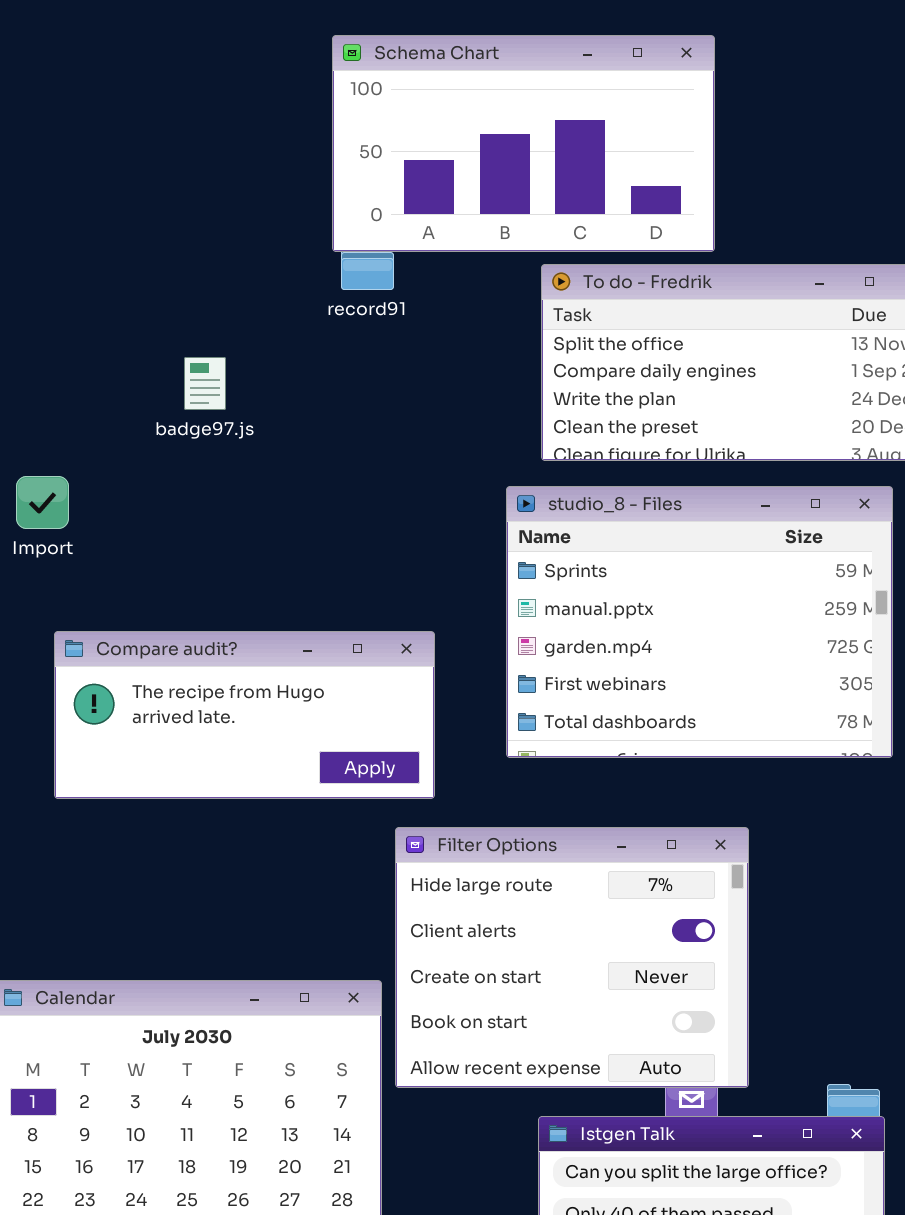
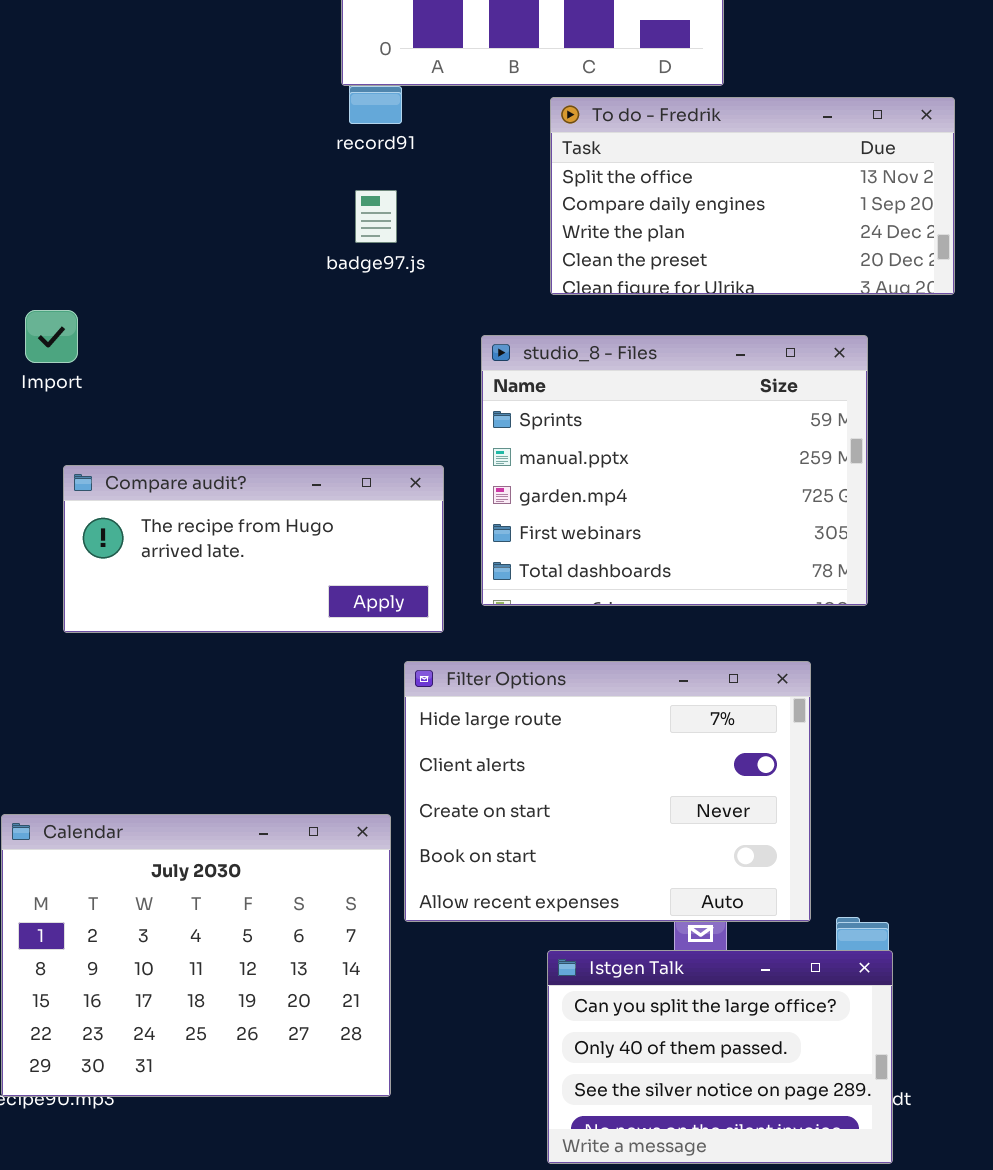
badge97.js: [184,357,226,410] -> [355,190,397,243], moved
studio_8 - Files: [506,486,893,758] -> [481,335,868,606], moved
Filter Options: [395,827,749,1088] -> [404,661,811,922], resized

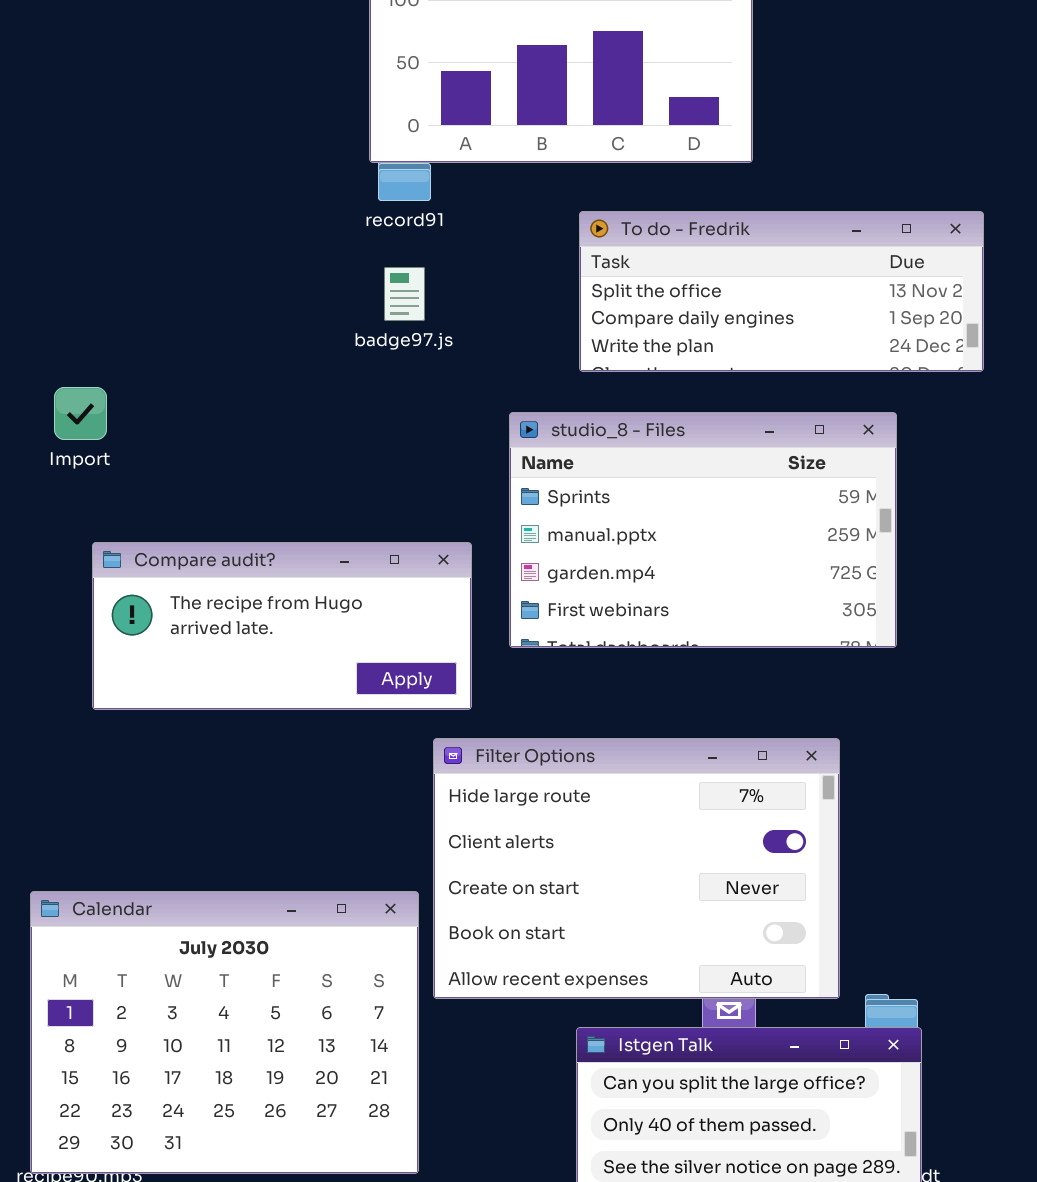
To do - Fredrik: [550,97,955,295] -> [579,211,984,372], resized
studio_8 - Files: [481,335,868,606] -> [509,412,897,648], resized

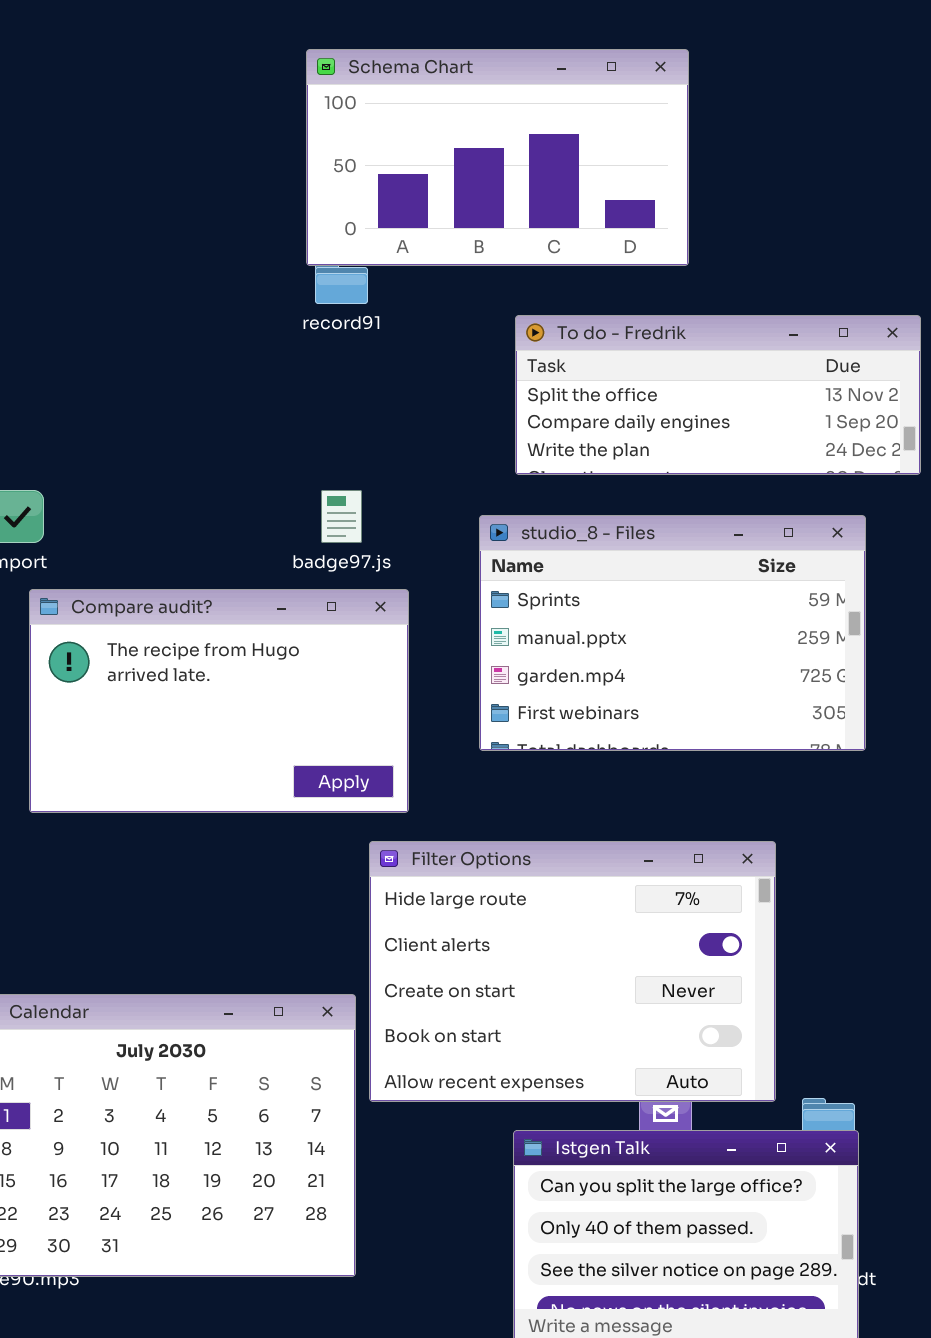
badge97.js: [384,267,425,321] -> [321,490,362,543], moved
studio_8 - Files: [509,412,897,648] -> [479,515,866,751], moved
Compare audit?: [92,542,472,710] -> [29,589,409,813], resized

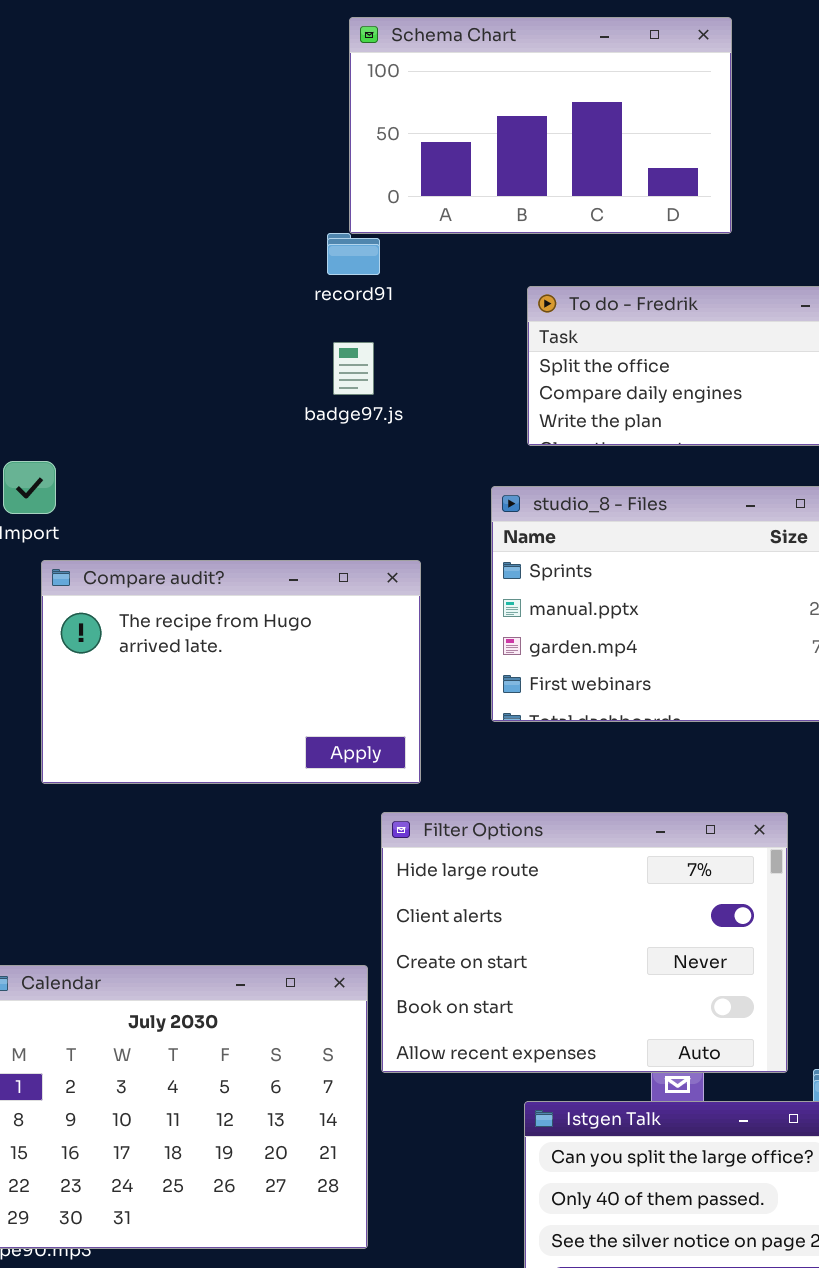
Schema Chart: [306,49,689,266] -> [349,17,732,234], moved
badge97.js: [321,490,362,543] -> [333,342,374,395], moved

